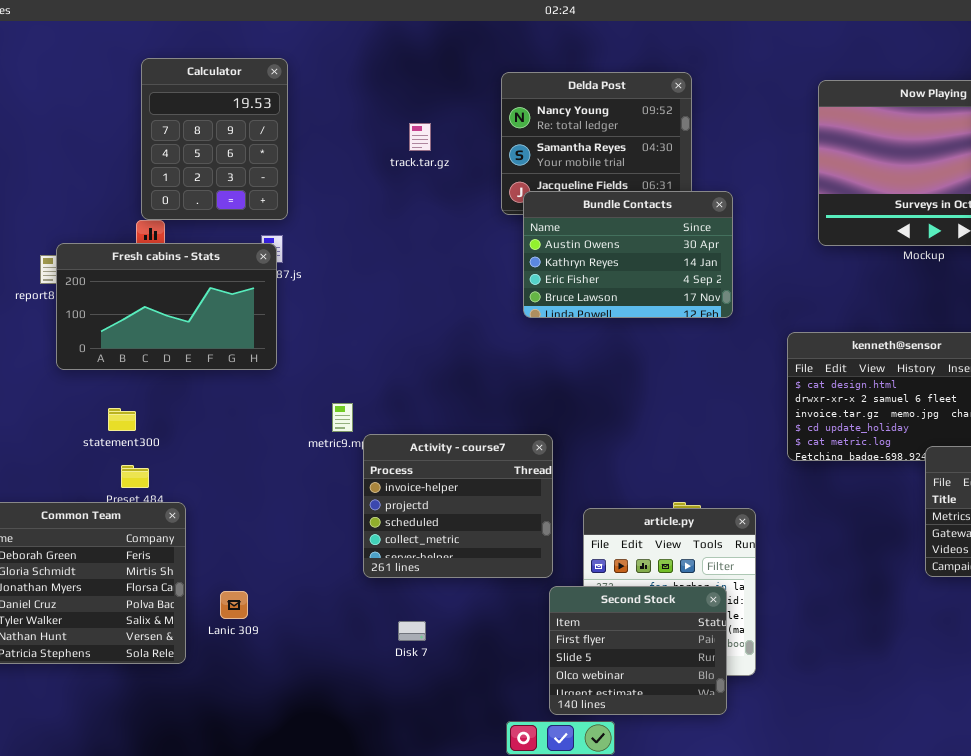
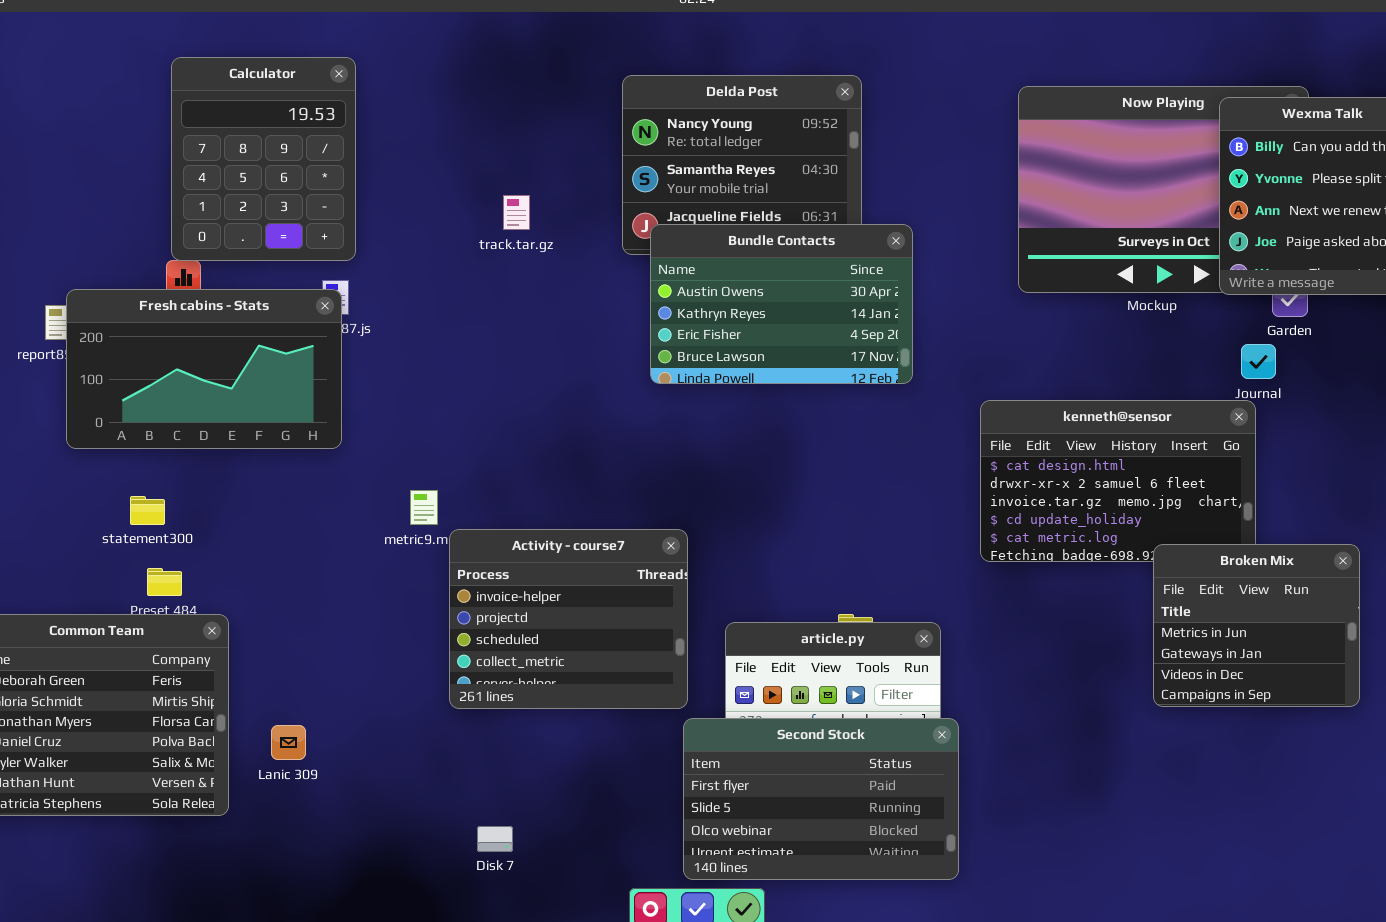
track.tar.gz: [409,123,431,151] -> [503,195,530,230], moved
Second Stock: [549,586,727,715] -> [683,718,959,880], resized
Disk 7: [398,621,426,641] -> [477,826,513,852], moved

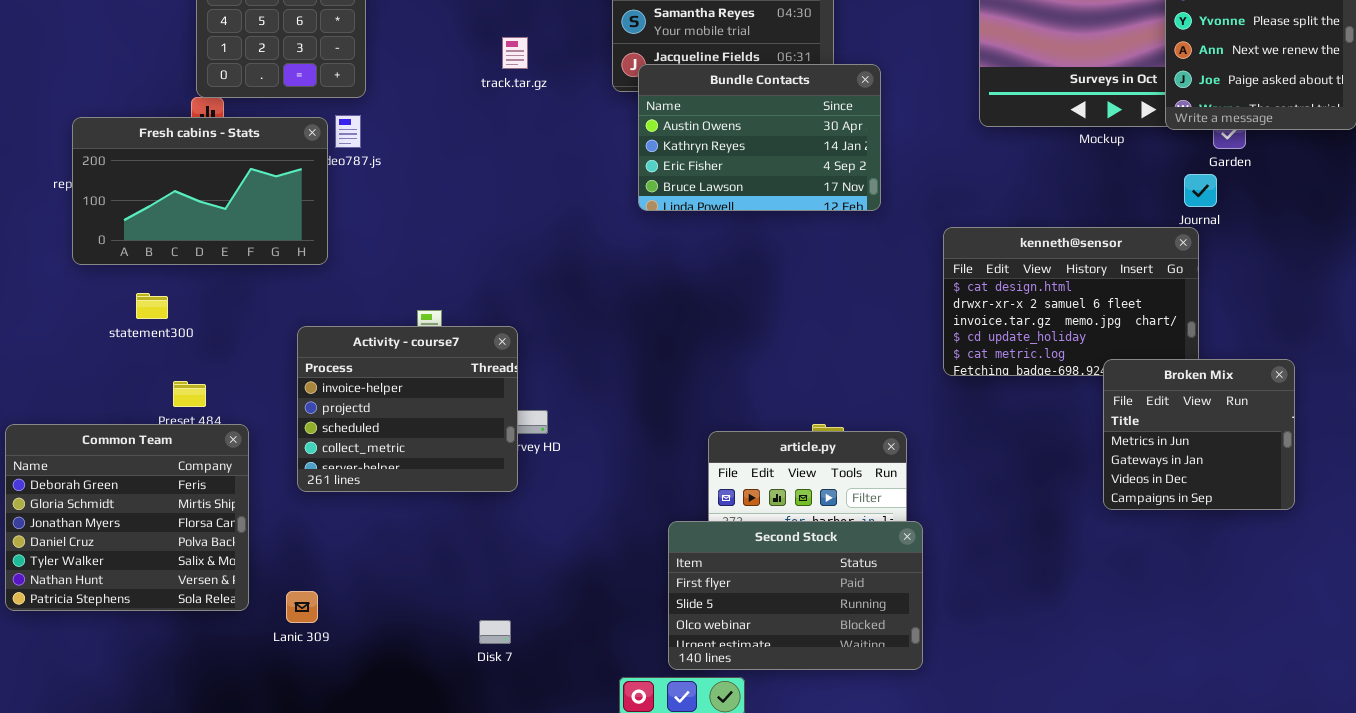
Fresh cabins - Stats: [66,289,342,449] -> [72,117,328,265], moved
statement300: [130,496,165,525] -> [136,293,168,319], moved
Activity - course7: [449,529,688,709] -> [297,326,518,492], moved
Lanic 309: [271,725,306,760] -> [286,591,318,623], moved

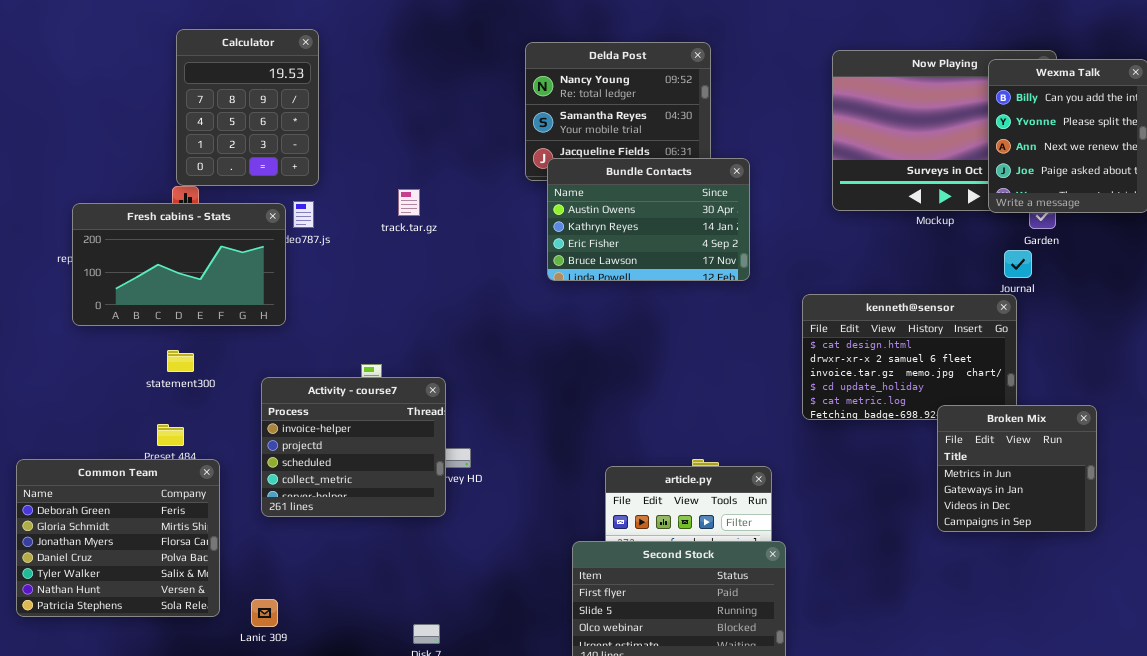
track.tar.gz: [502,37,528,69] -> [398,189,420,216], moved
statement300: [136,293,168,319] -> [167,350,194,372], moved

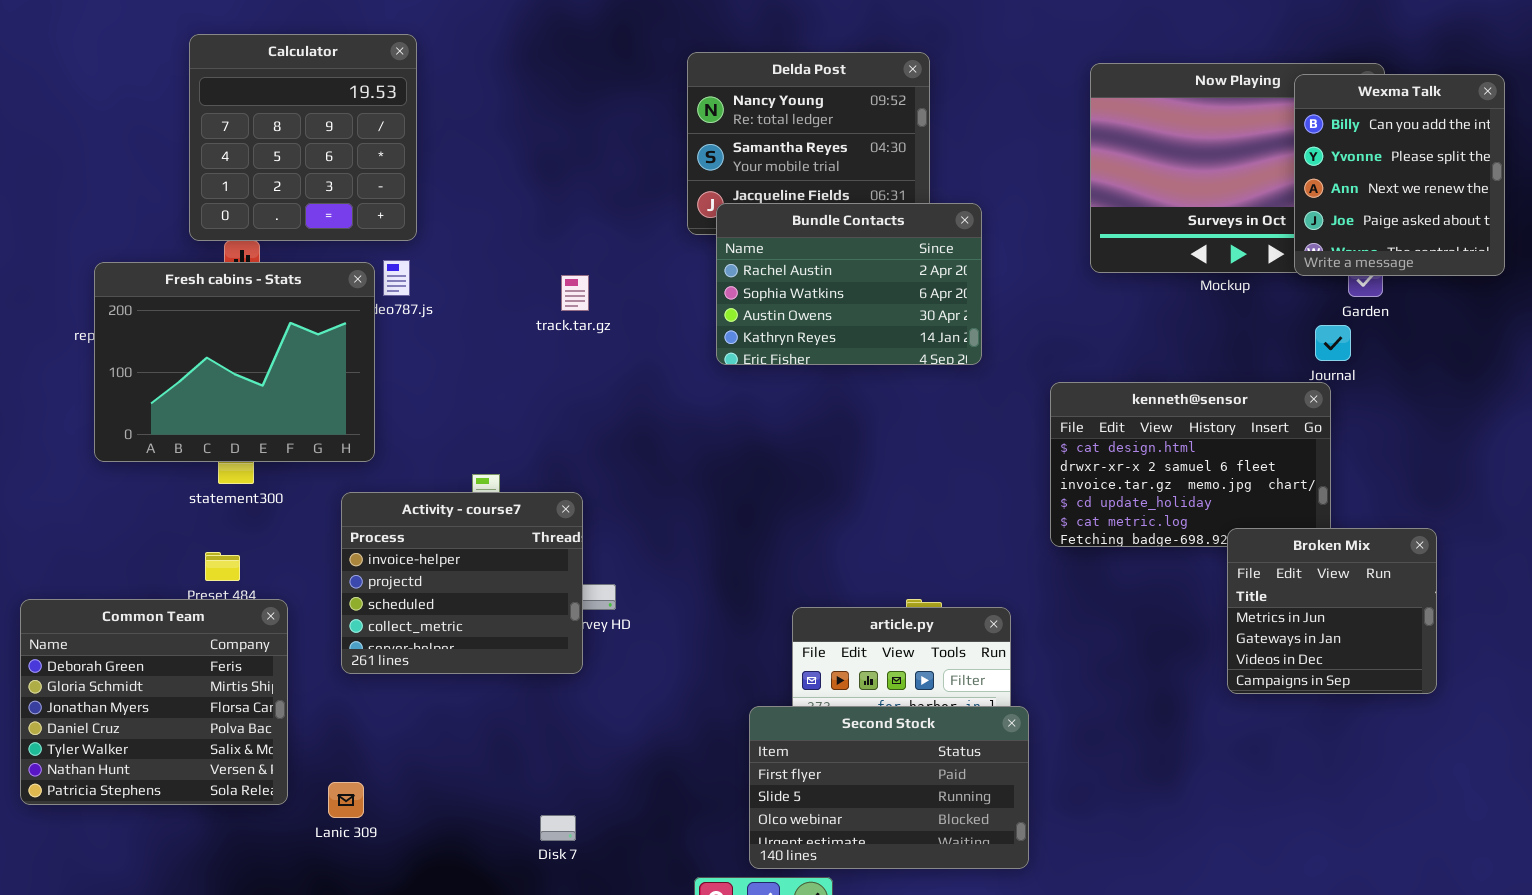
Calculator: [176,29,319,186] -> [189,34,417,241], resized
Bundle Contacts: [547,158,750,281] -> [716,203,982,365], scrolled up 2 rows
track.tar.gz: [398,189,420,216] -> [561,275,589,311], moved
Fresh cabins - Stats: [72,203,286,326] -> [94,262,375,462], resized

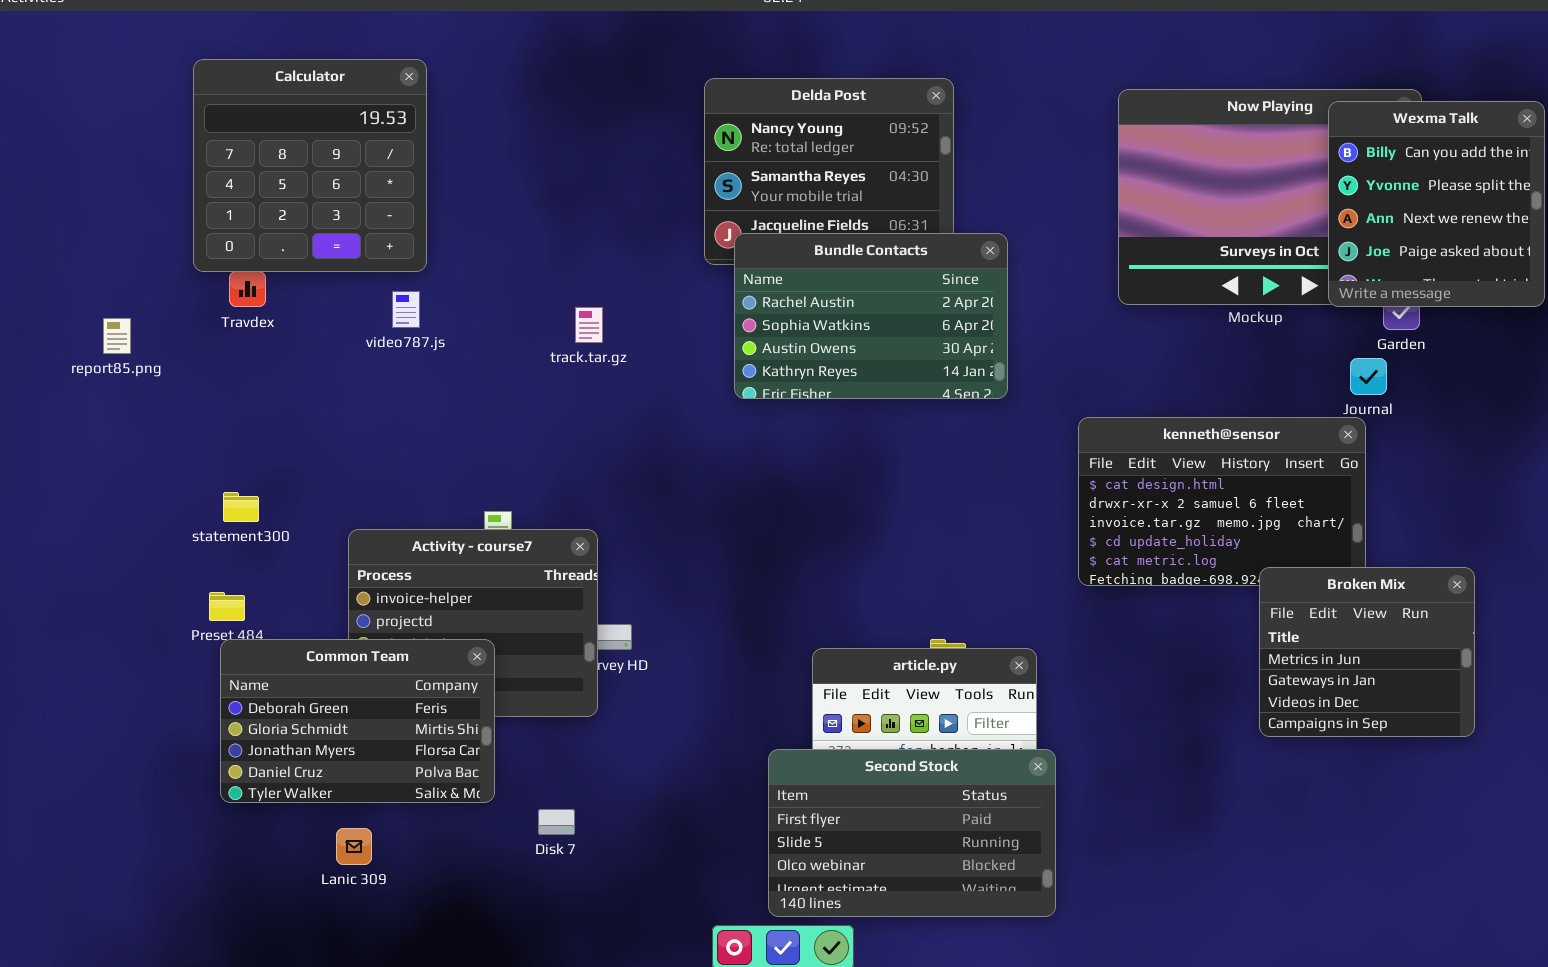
Fresh cabins - Stats: [94,262,375,462] -> none, closed
Common Team: [20,599,288,805] -> [220,639,495,803], moved, resized
Disk 7: [540,815,576,841] -> [538,809,575,835], moved

